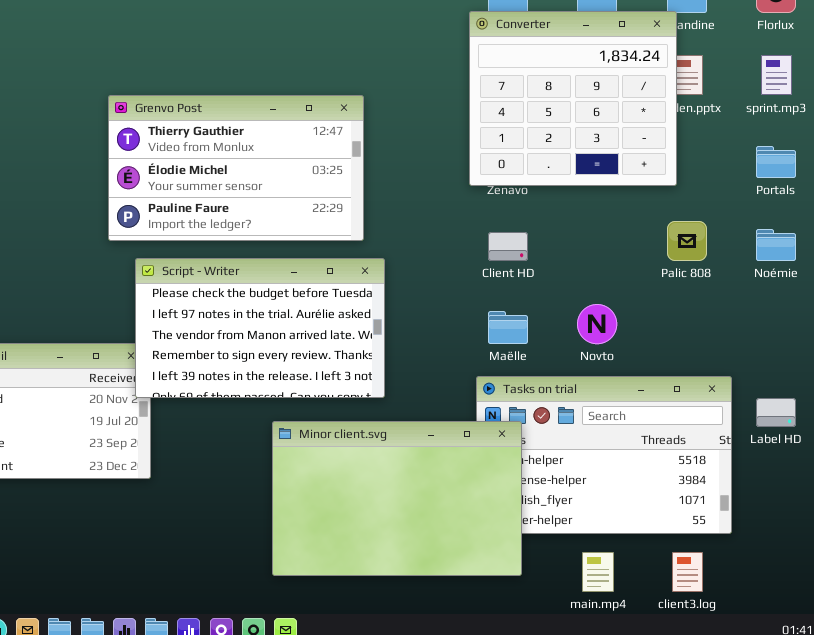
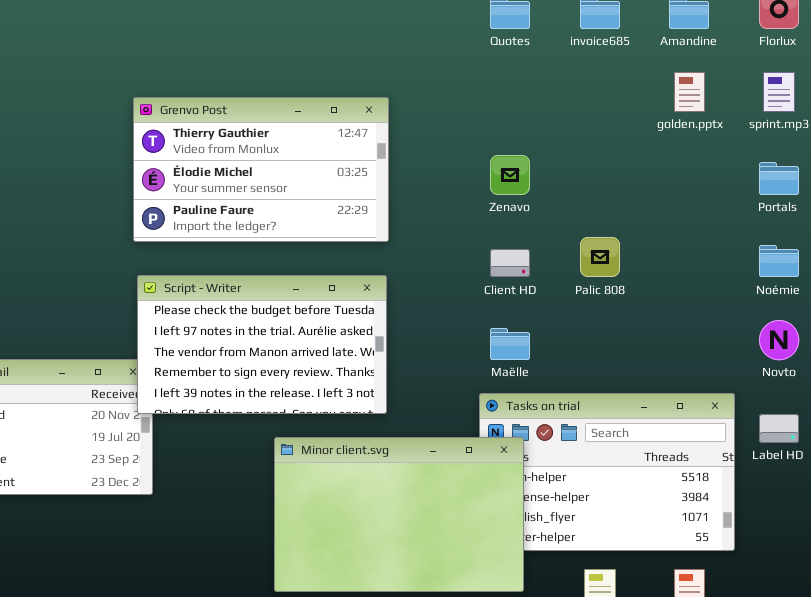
Converter: [469,11,677,186] -> none, closed
Grenvo Post: [108,95,364,241] -> [133,97,389,242], moved
Palic 808: [667,221,707,261] -> [580,237,620,277], moved
Novto: [577,304,617,344] -> [759,320,799,360], moved

